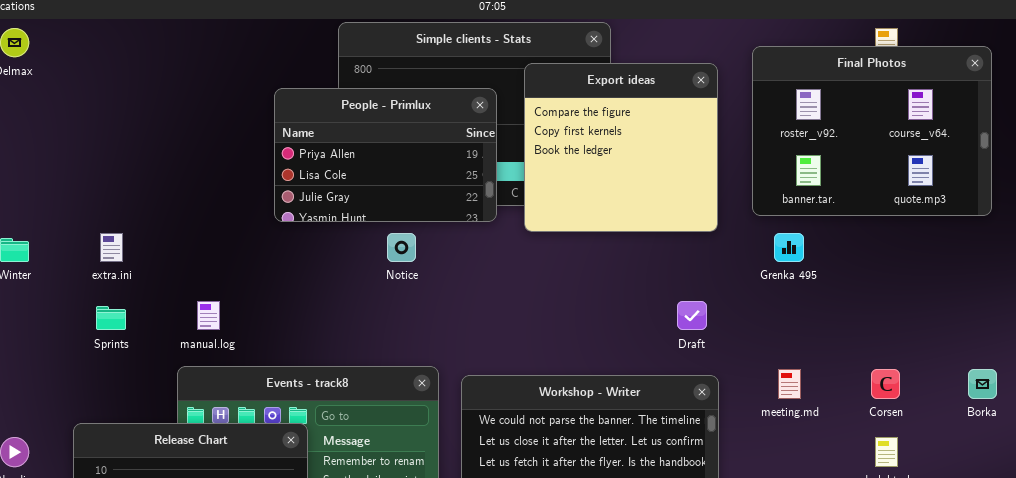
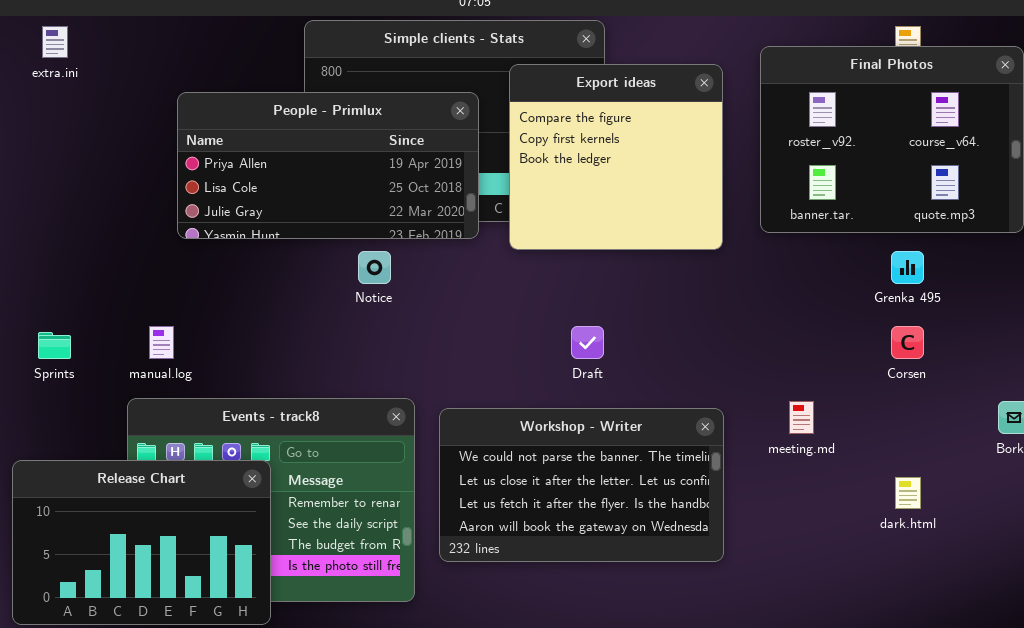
People - Primlux: [274,88,497,222] -> [177,92,479,239], resized
extra.ini: [100,233,123,262] -> [42,26,68,58], moved
Grenka 495: [774,233,804,262] -> [891,251,924,284], moved
Draft: [677,301,707,330] -> [571,326,604,359], moved
Corsen: [871,369,900,399] -> [891,326,924,359], moved

